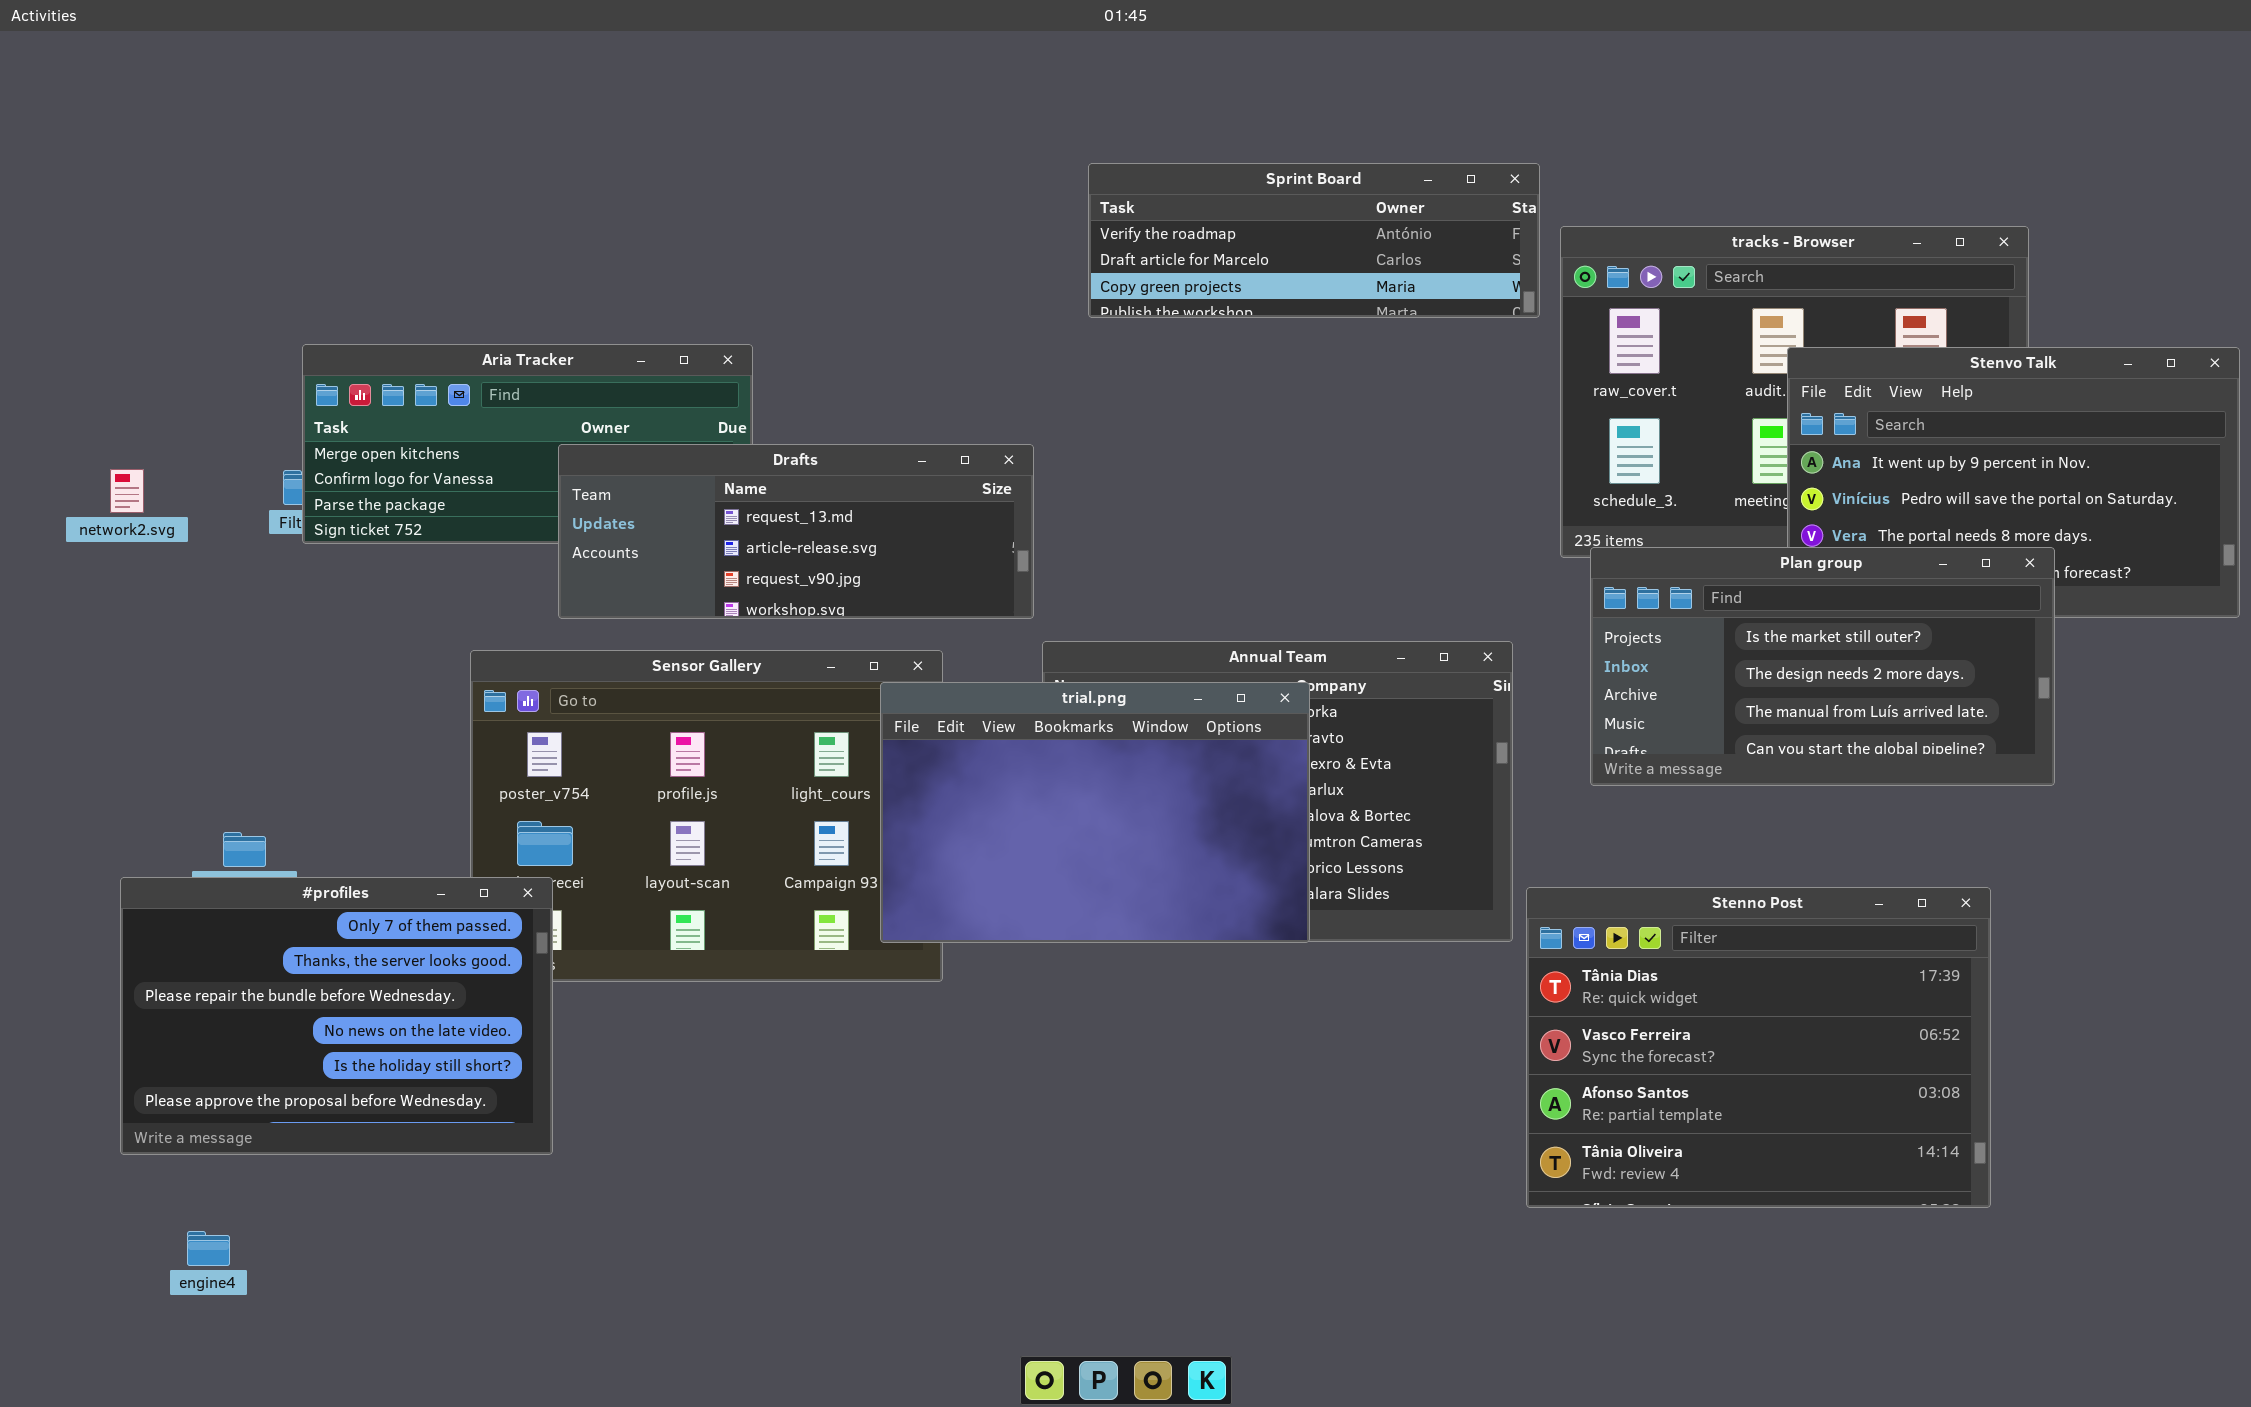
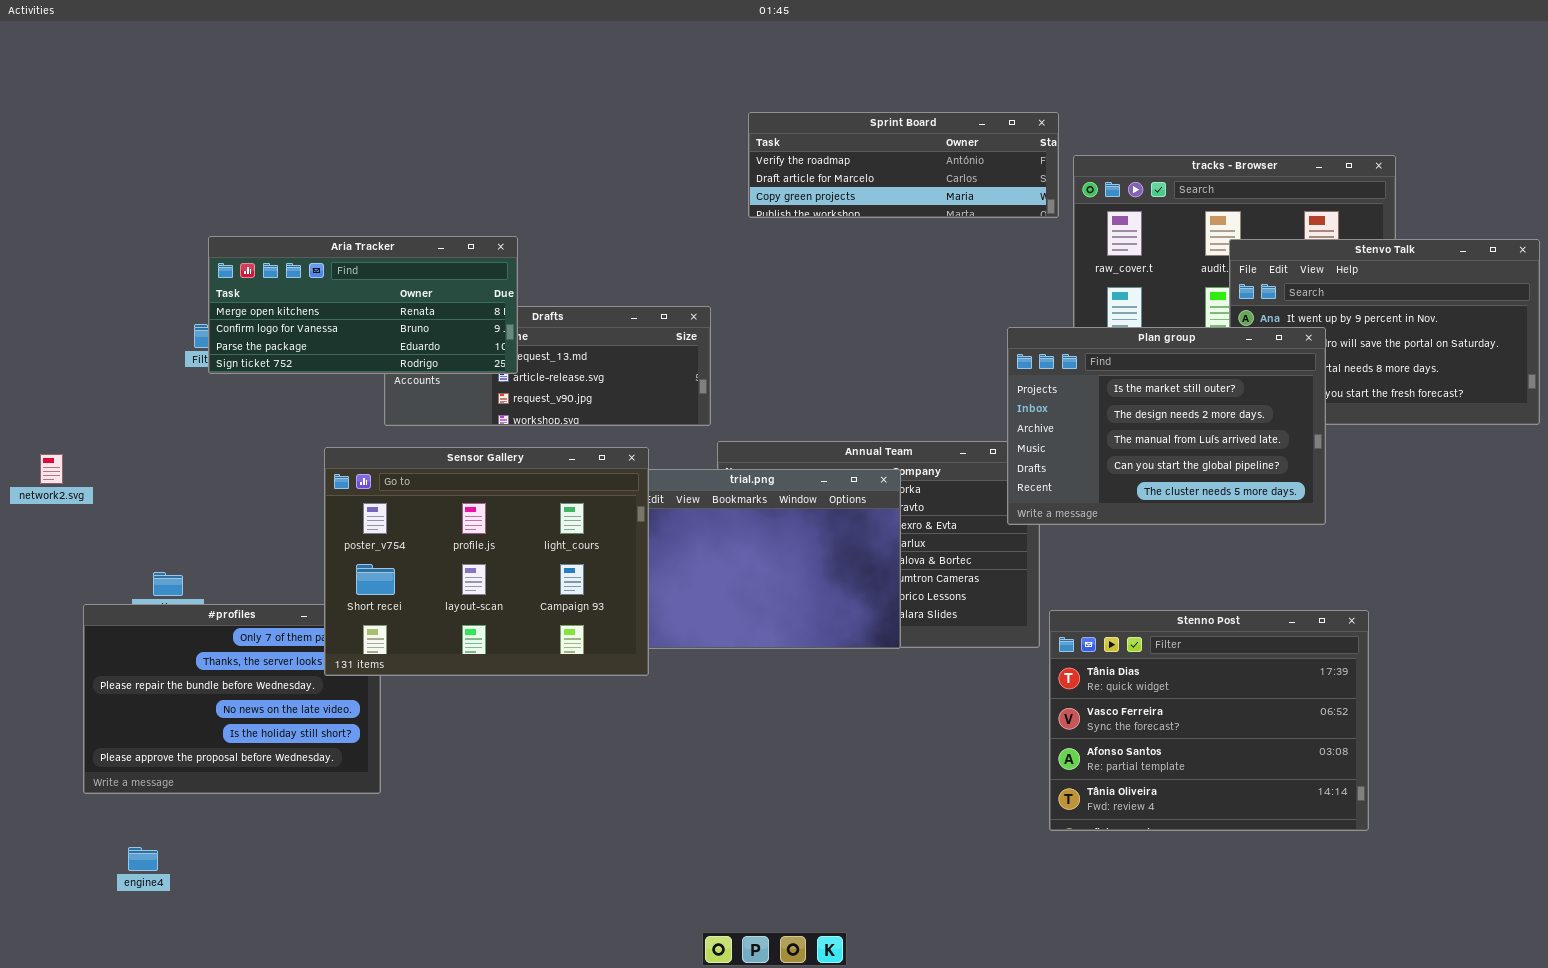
Aria Tracker: [302,344,753,544] -> [208,236,518,374], raised
network2.svg: [110,469,144,513] -> [40,454,63,484], moved
Plan group: [1590,547,2055,786] -> [1007,327,1326,525], moved, resized
Sensor Gallery: [470,650,943,982] -> [324,447,649,676], raised

